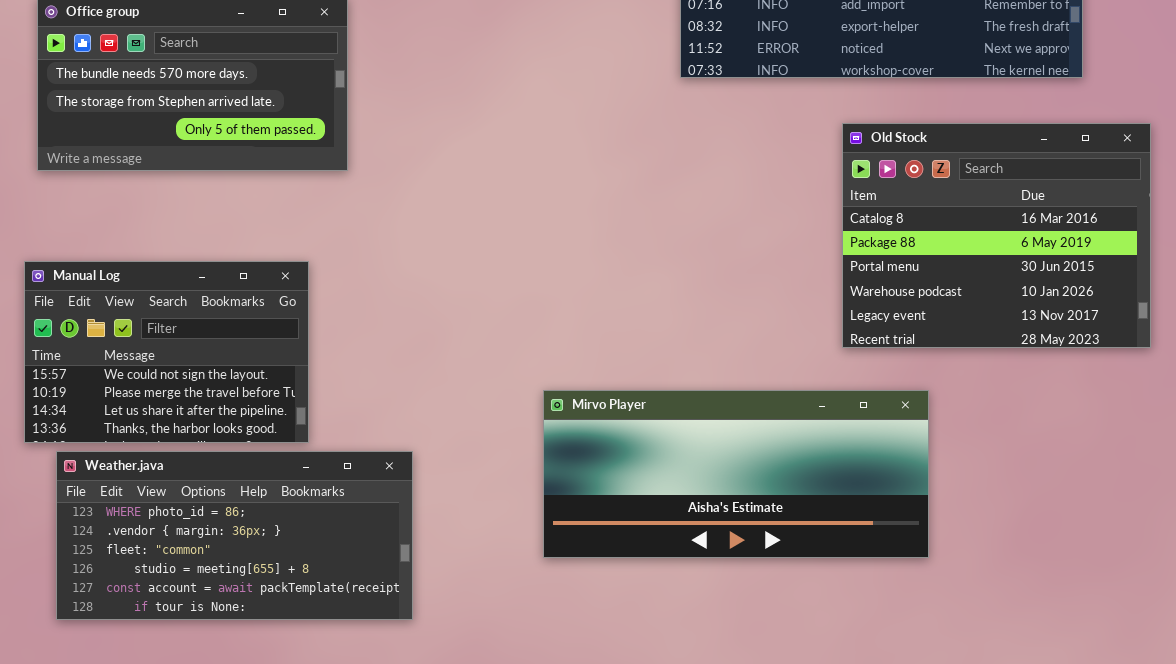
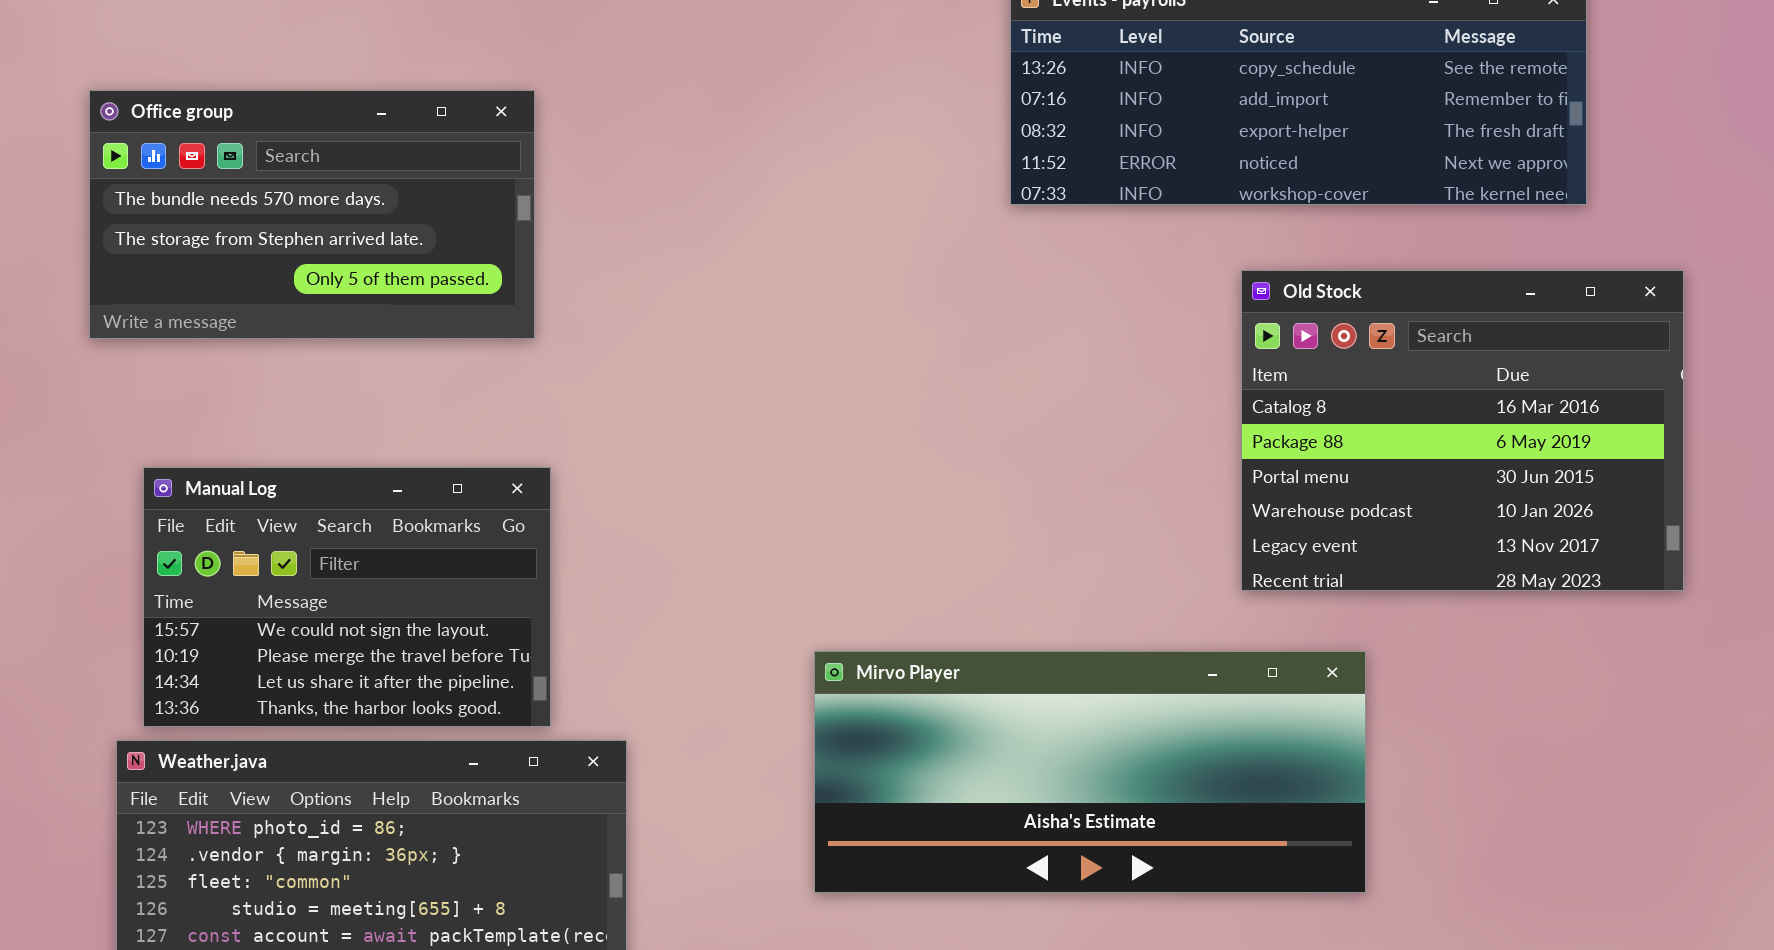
Manual Log: [24,261,309,443] -> [143,467,551,727], moved

